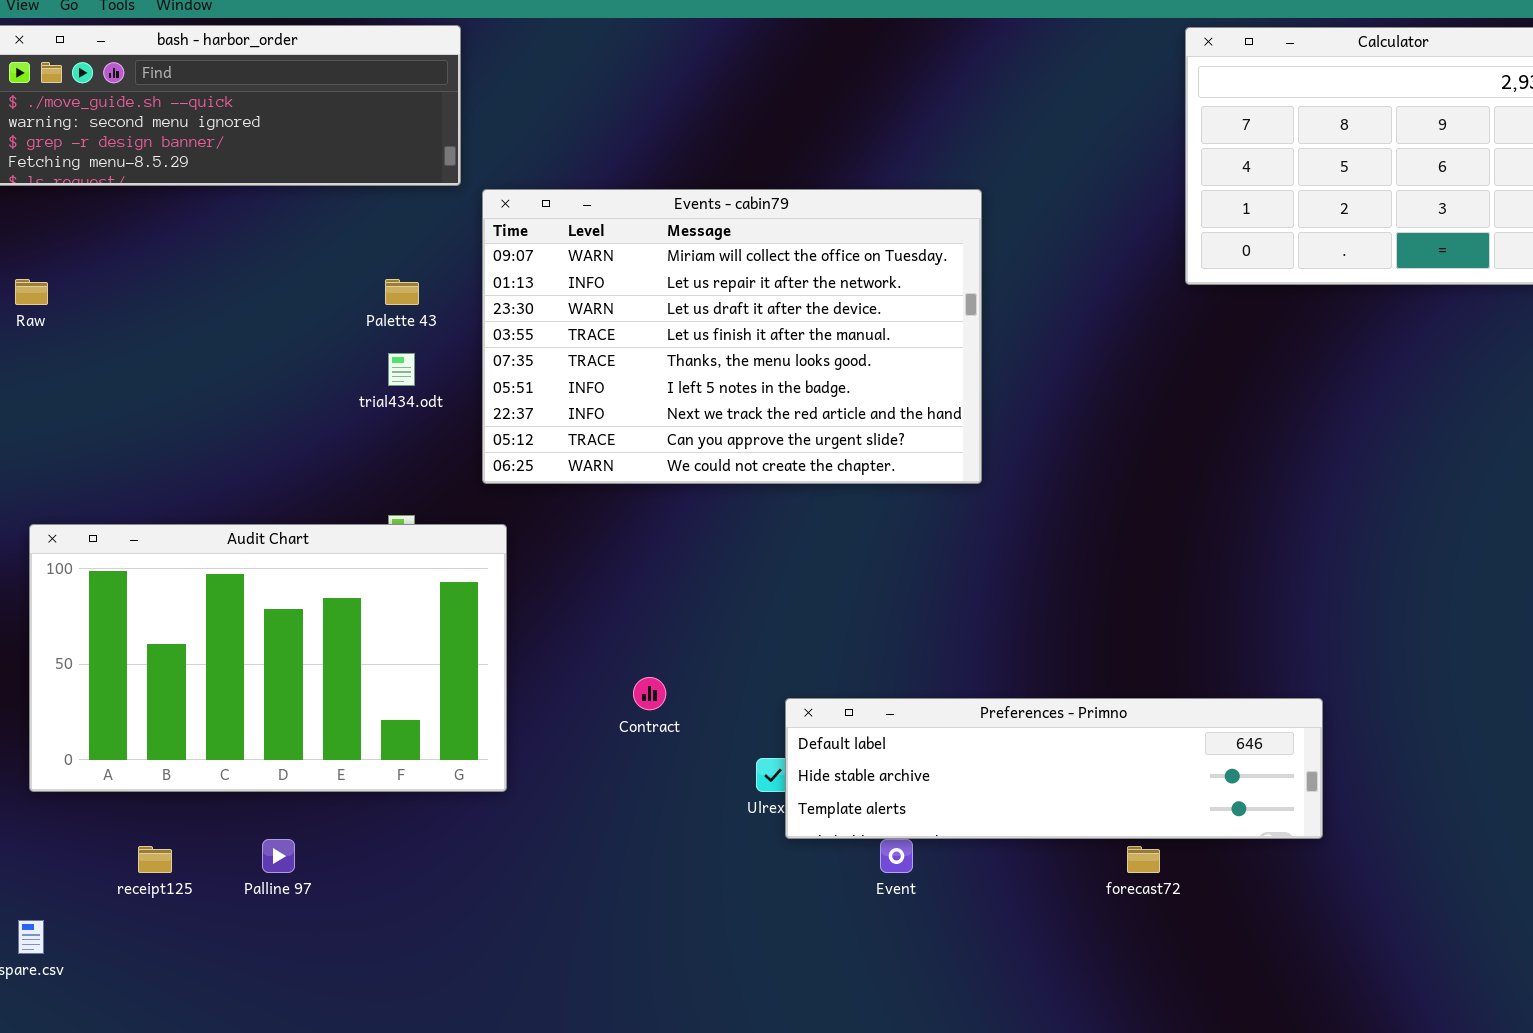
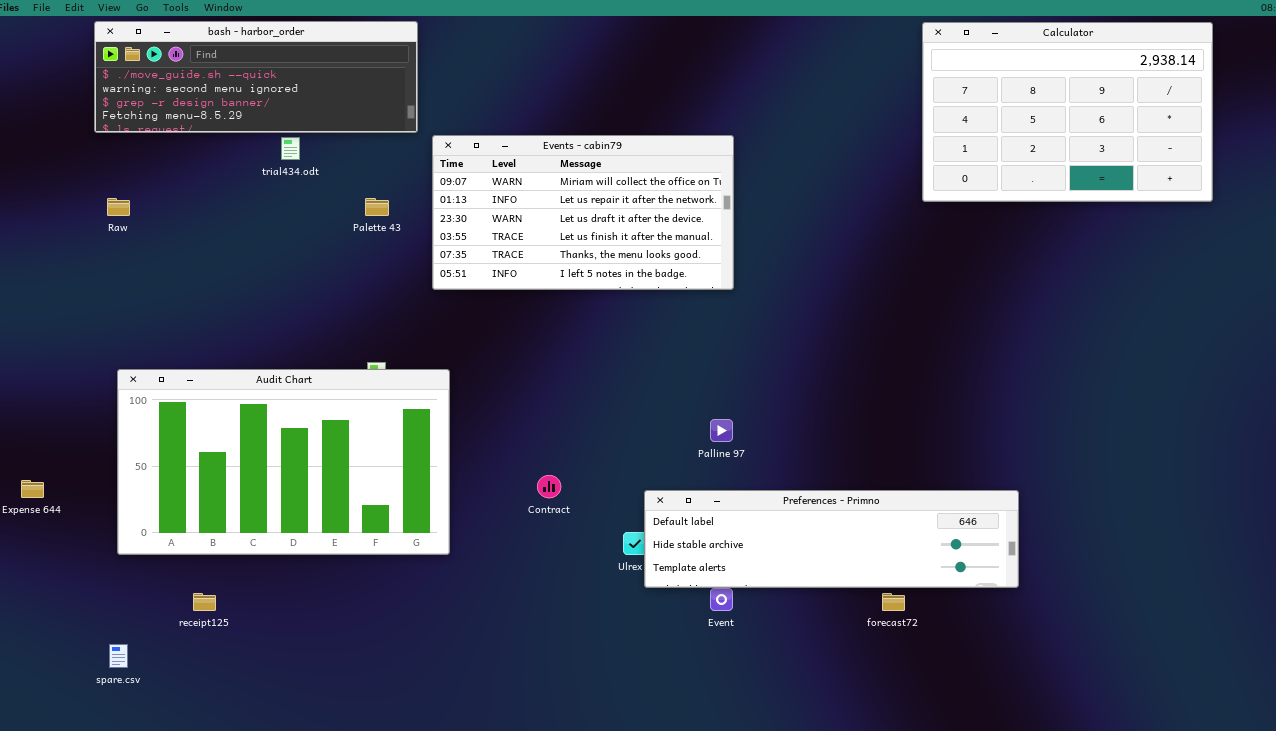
Events - cabin79: [482,189,982,484] -> [432,135,734,290], resized
trial434.odt: [388,353,415,386] -> [281,137,300,160], moved
Palline 97: [262,839,295,873] -> [710,419,733,442], moved

